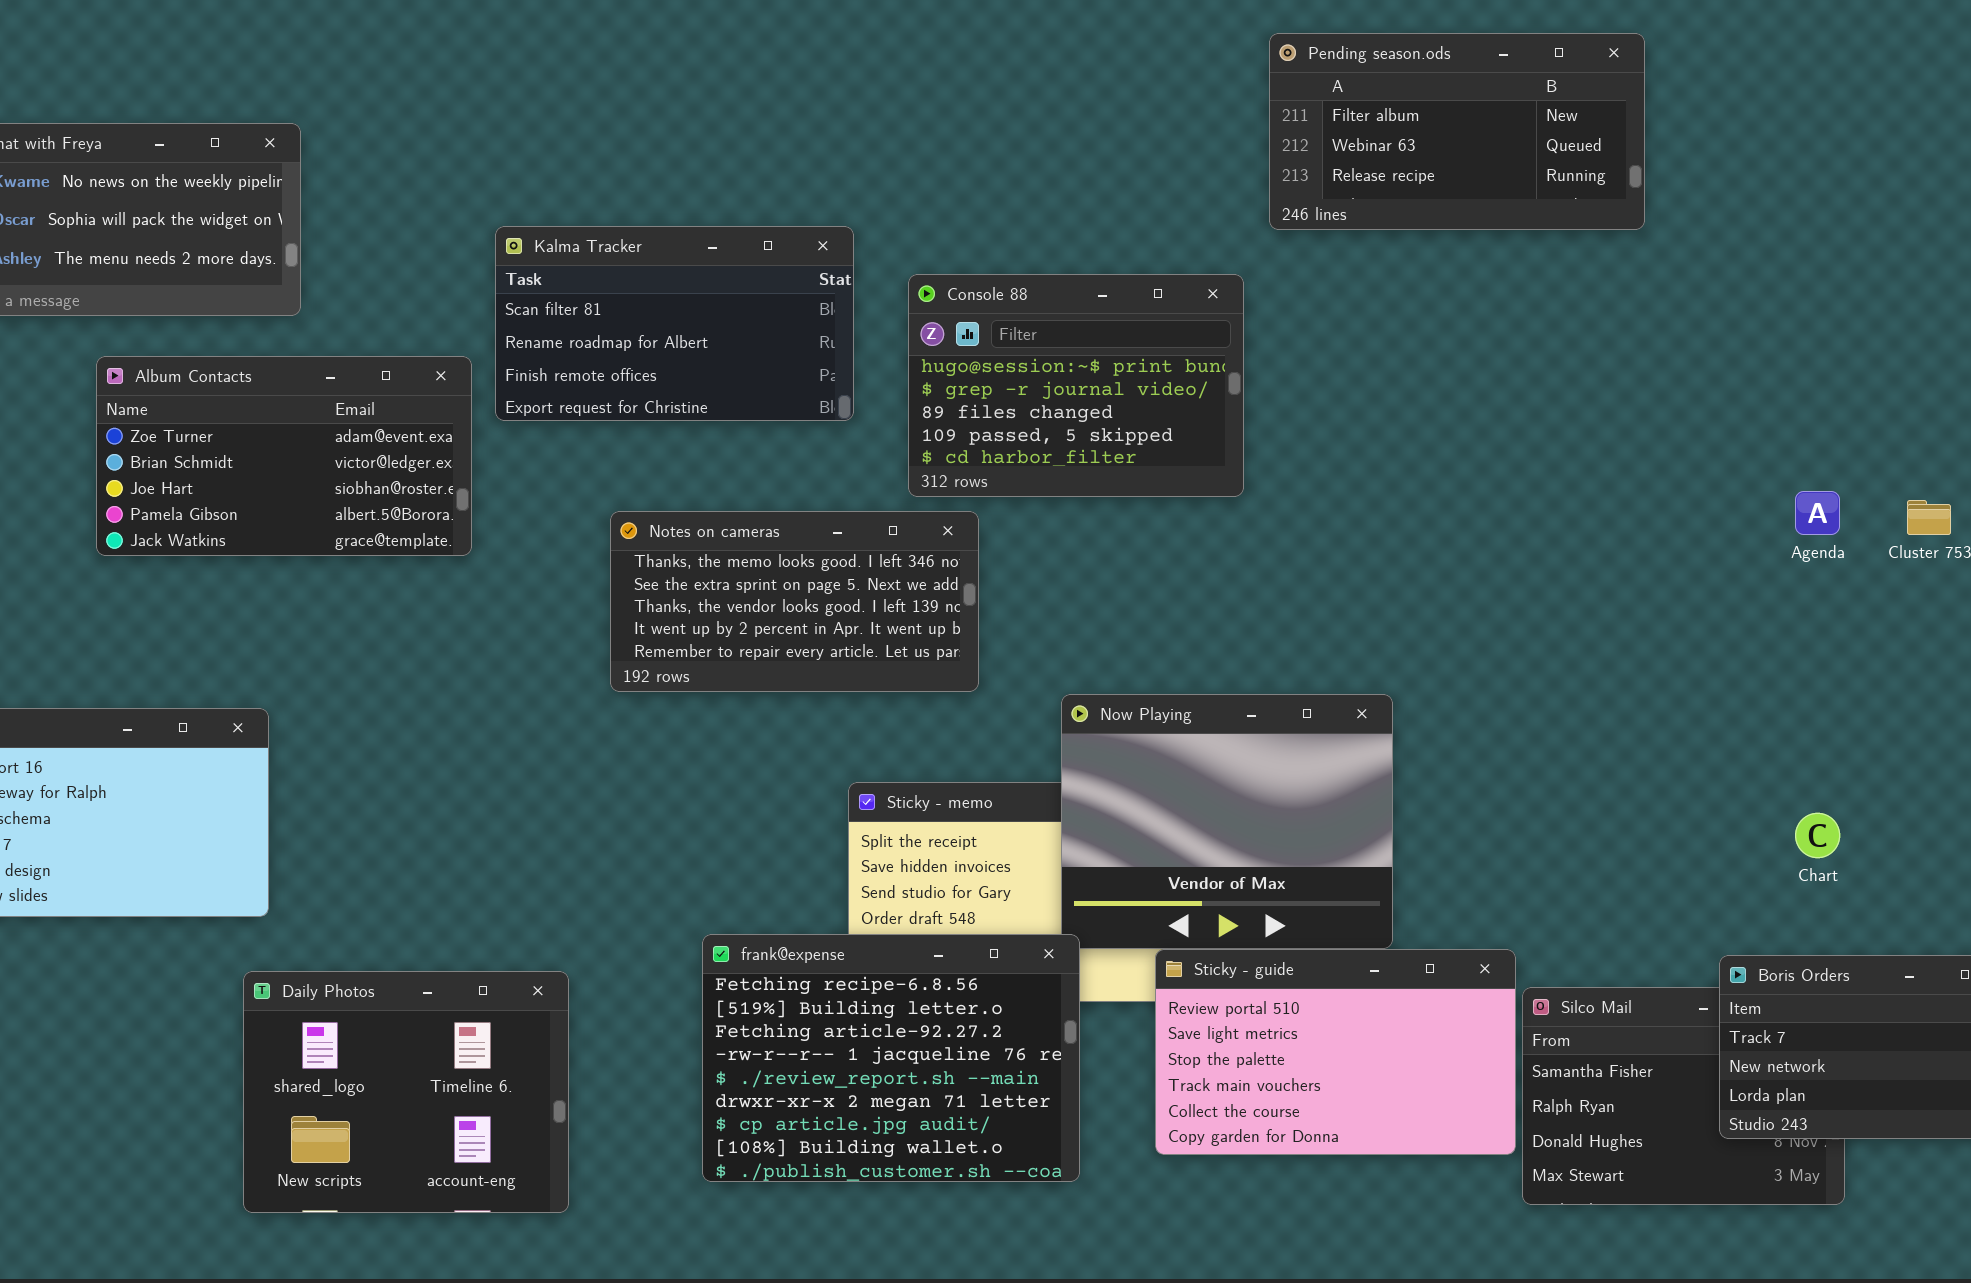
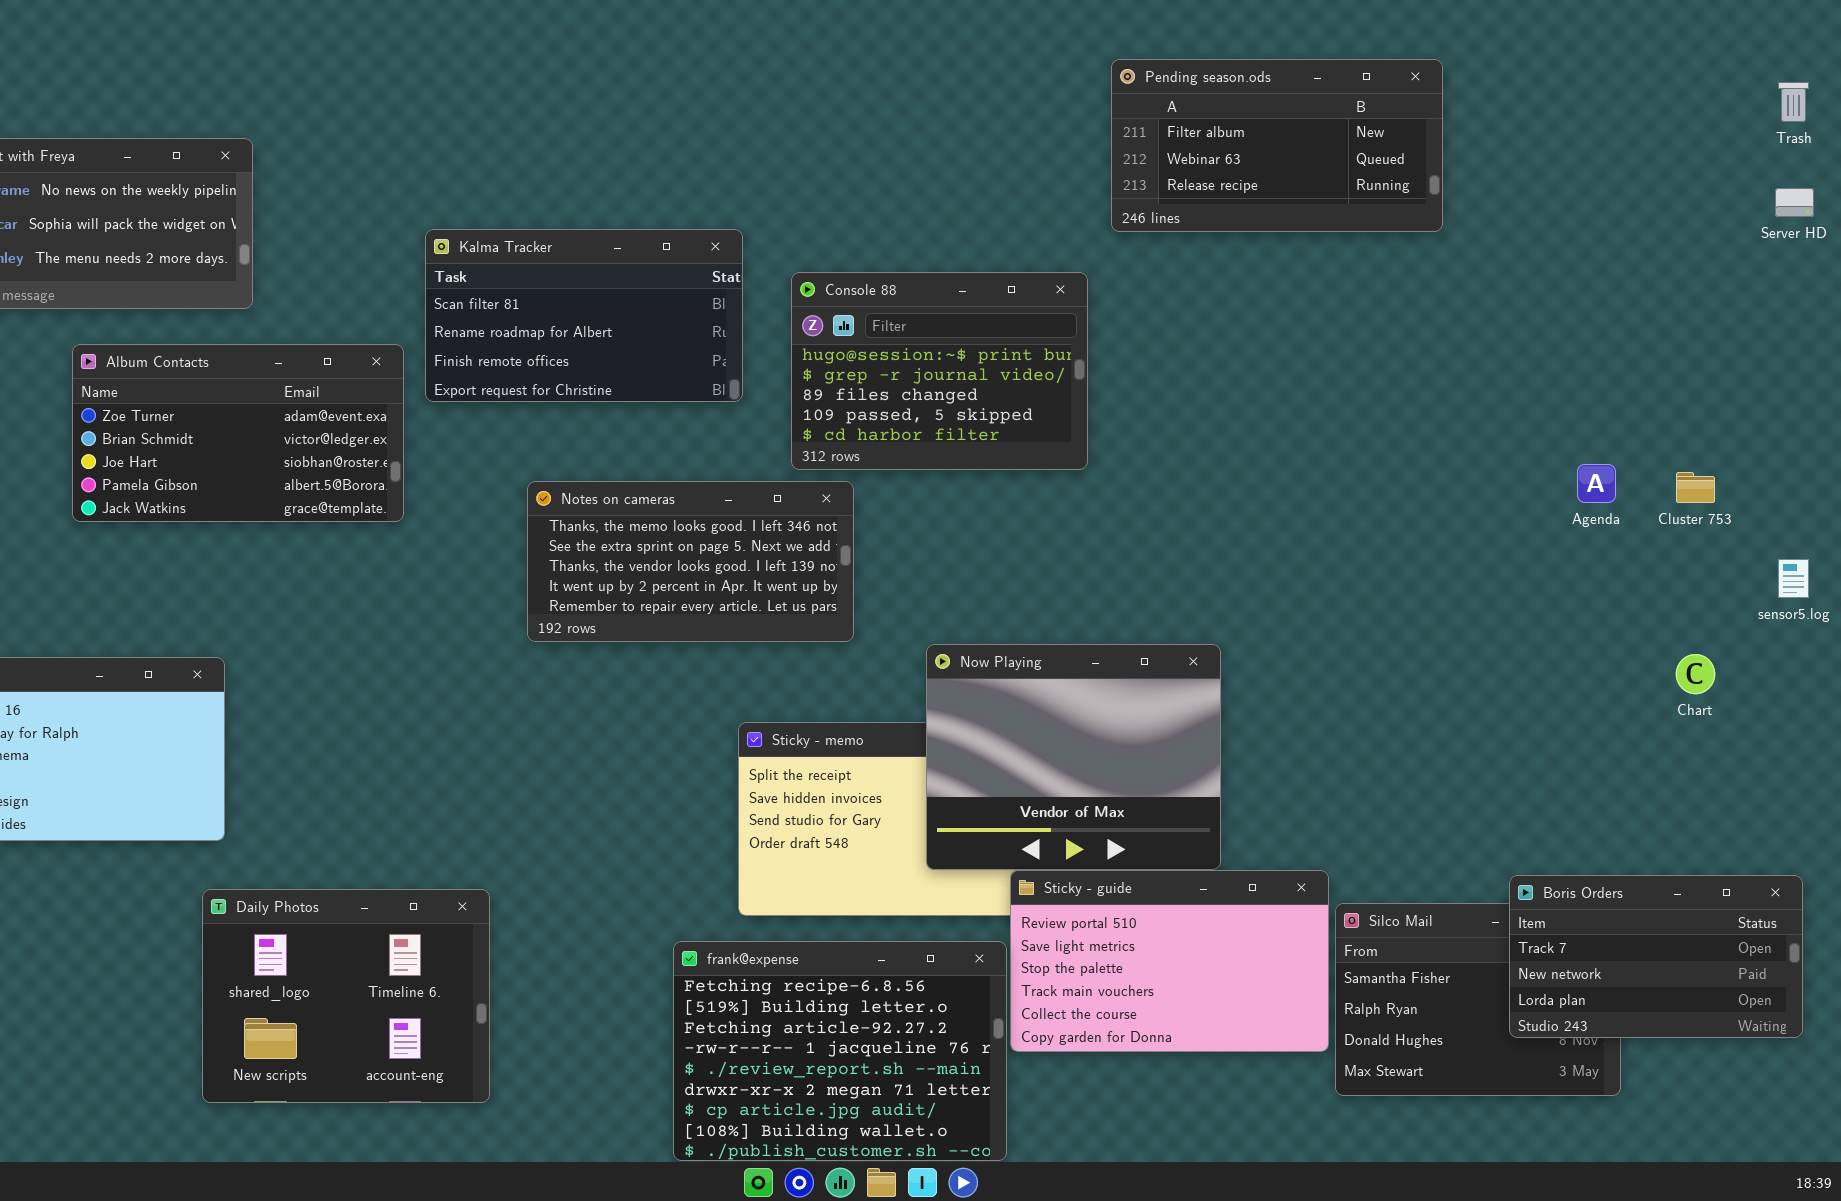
Chart: [1795,813,1840,858] -> [1676,654,1715,694], moved
frank@expense: [702,934,1080,1182] -> [673,941,1007,1161], moved

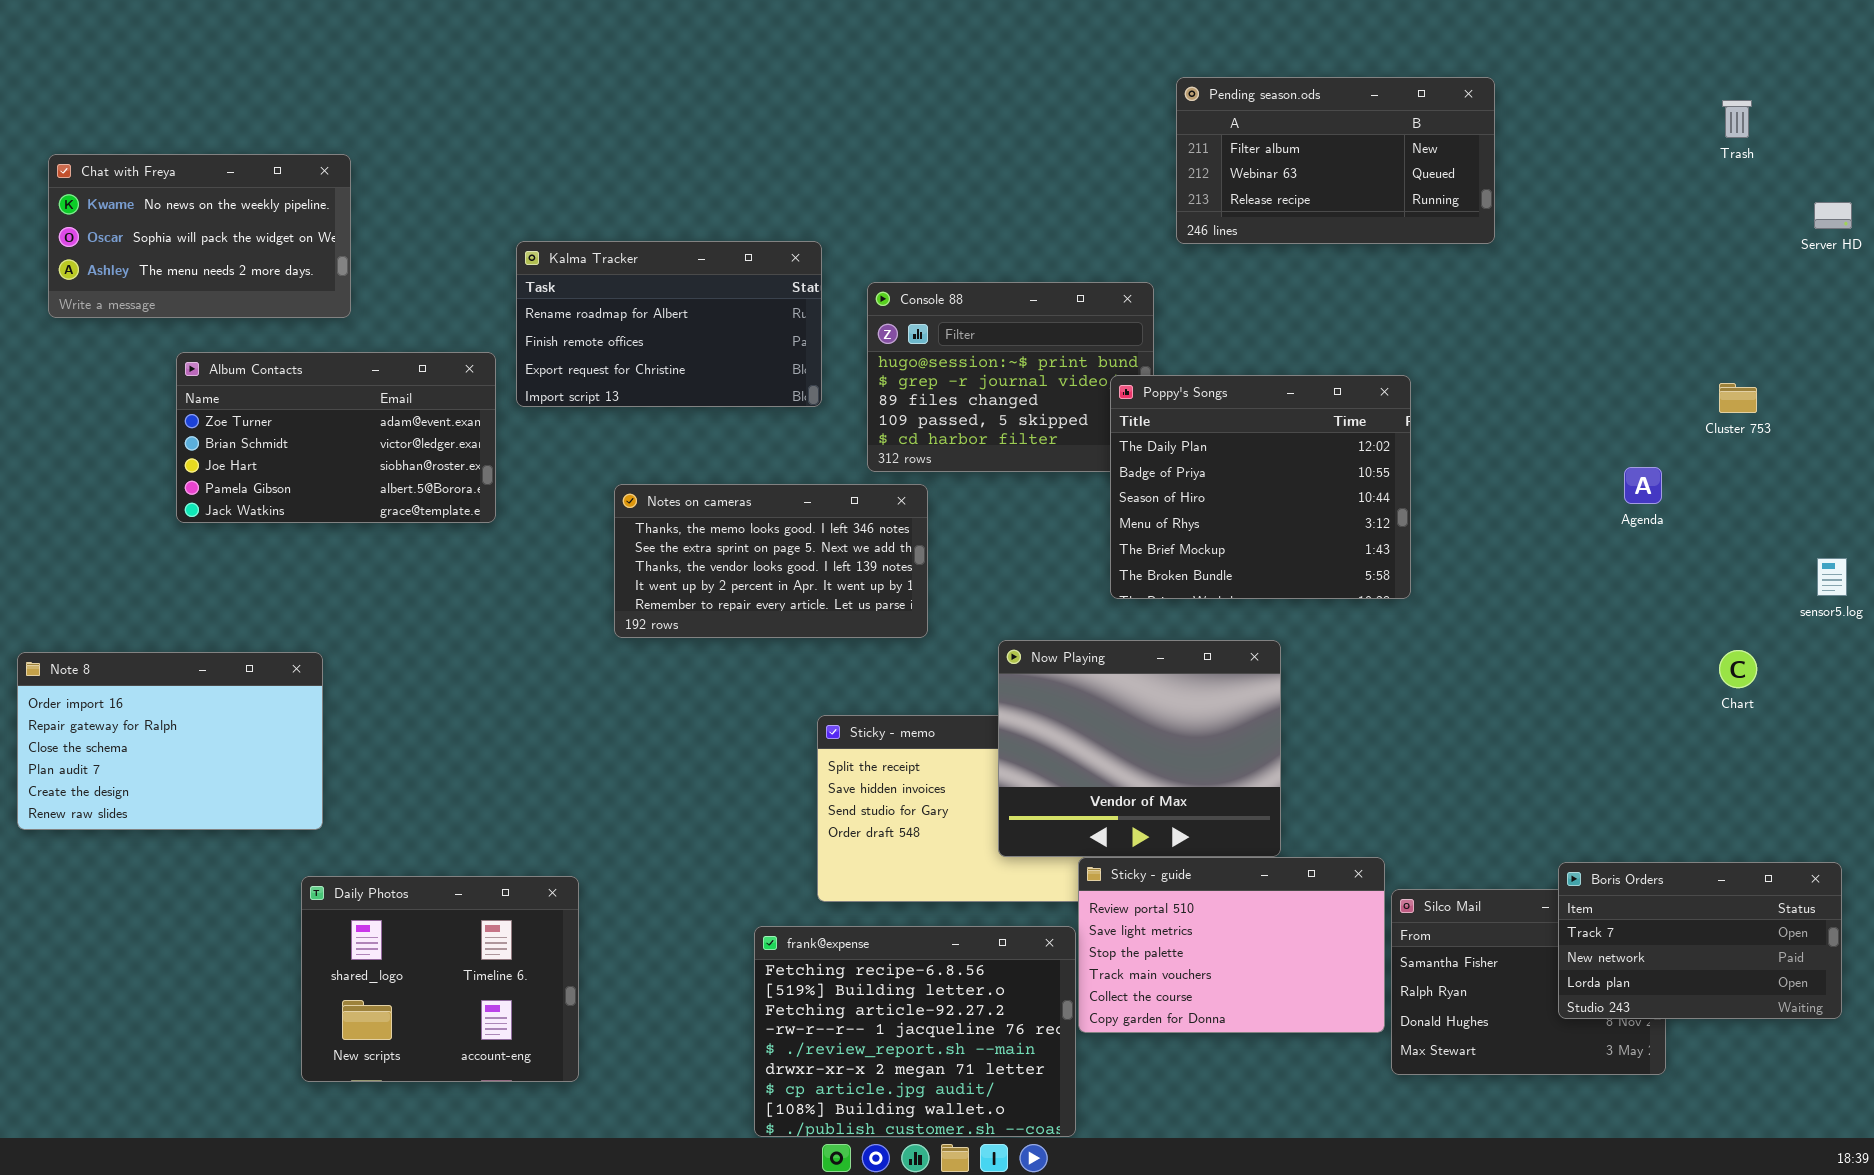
Trash: [1778,82,1809,122] -> [1722,100,1752,138], moved
Kalma Tracker: [425,229,743,402] -> [516,241,822,407], scrolled down 1 row
Poppy's Songs: none -> [1110,375,1411,599], opened
Cluster 753: [1676,472,1715,503] -> [1719,383,1757,413], moved

